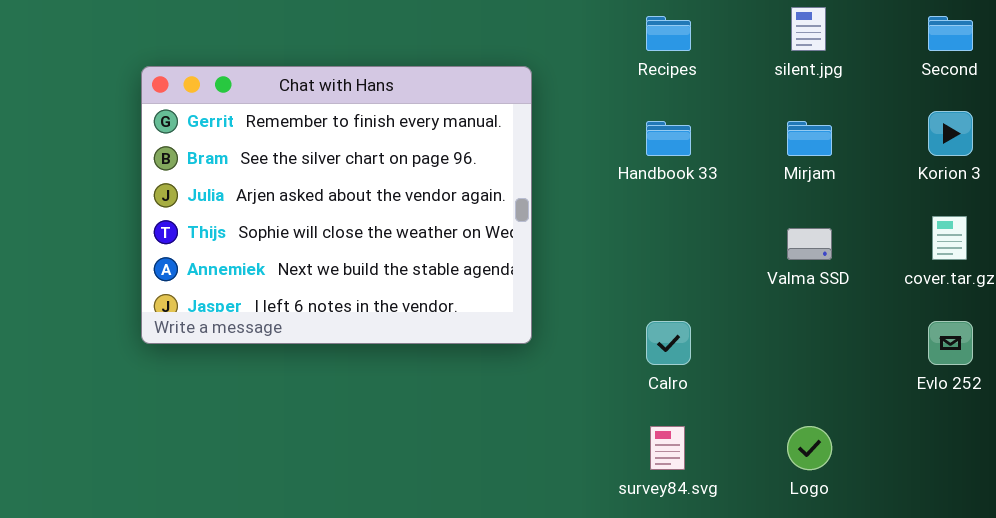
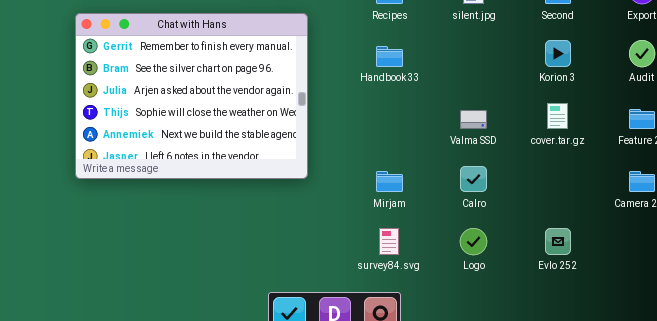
Mirjam: [787,121,832,156] -> [376,171,403,192], moved
Calro: [646,321,691,365] -> [460,166,487,192], moved
Evlo 252: [928,321,973,365] -> [545,228,571,255], moved

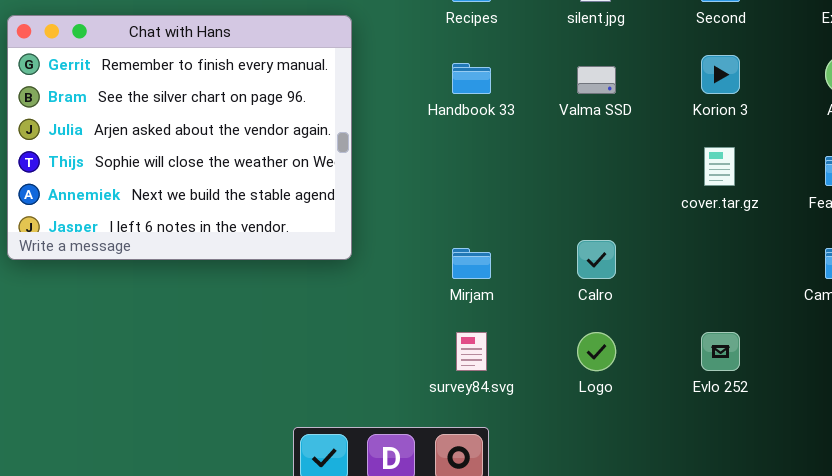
Valma SSD: [460,110,487,129] -> [577,66,616,94], moved

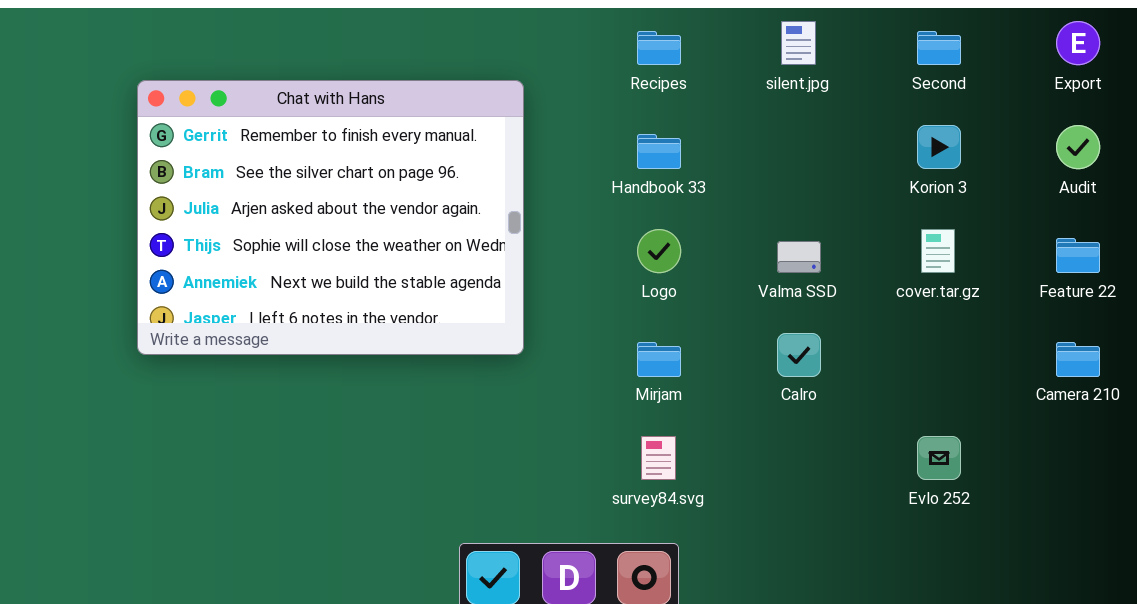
Valma SSD: [577,66,616,94] -> [777,241,821,273], moved
Logo: [577,332,616,371] -> [637,229,681,273], moved

